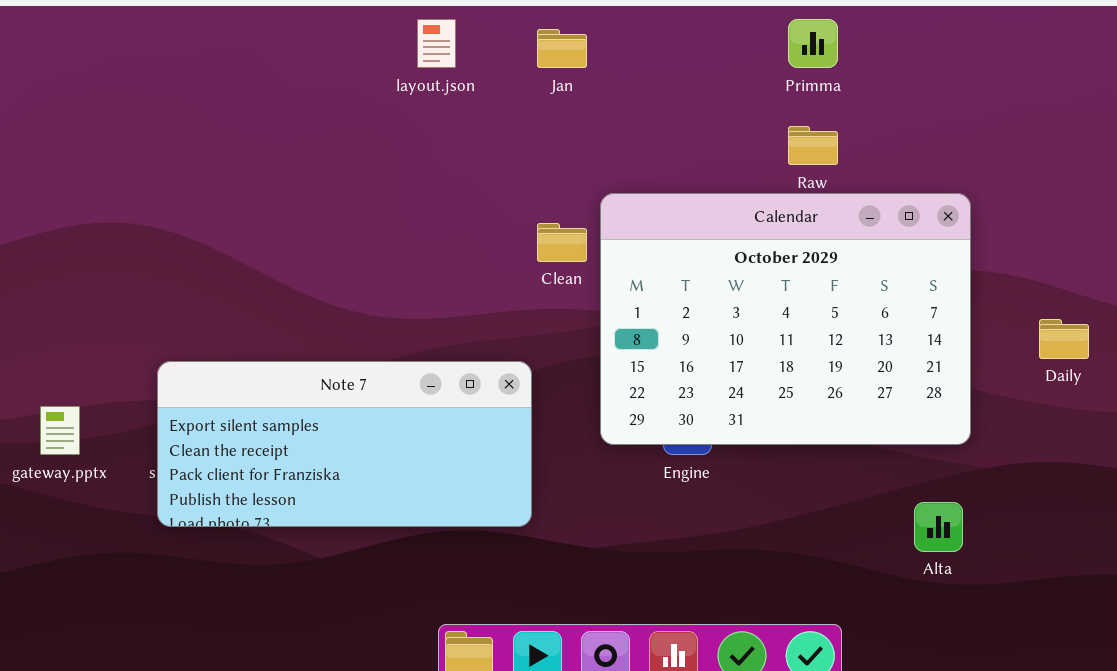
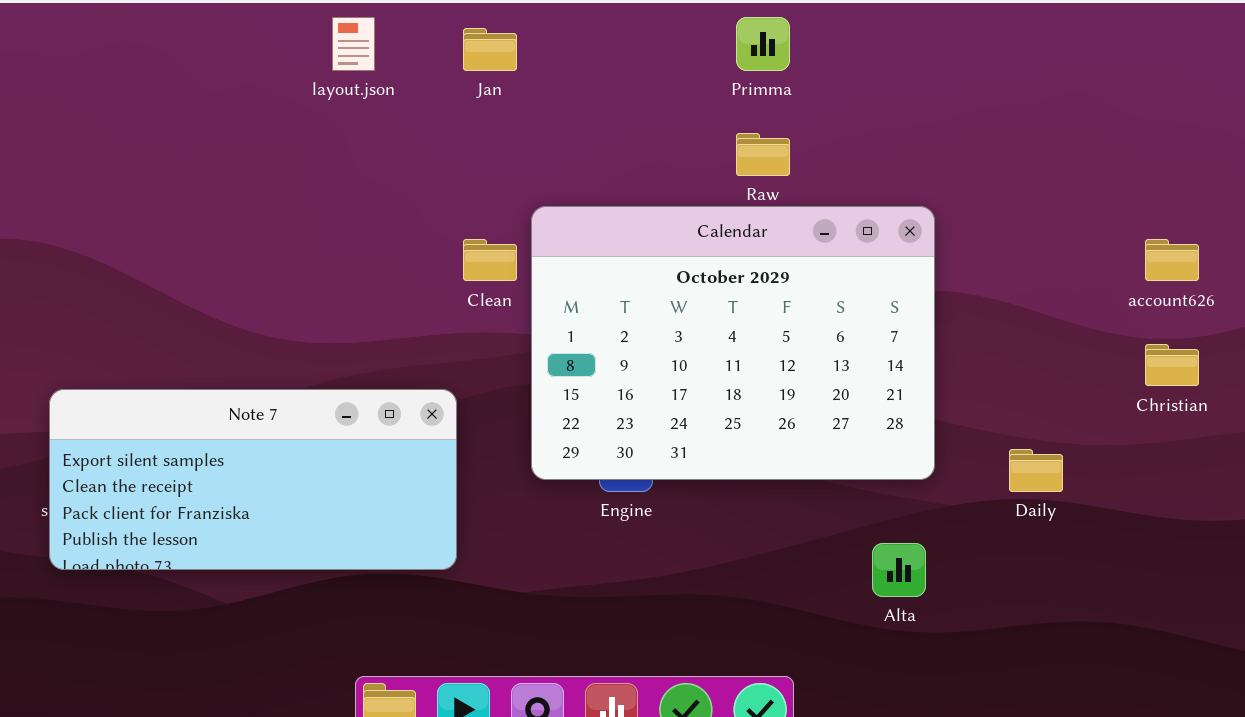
Daily: [1039,319,1089,359] -> [1009,449,1063,492], moved

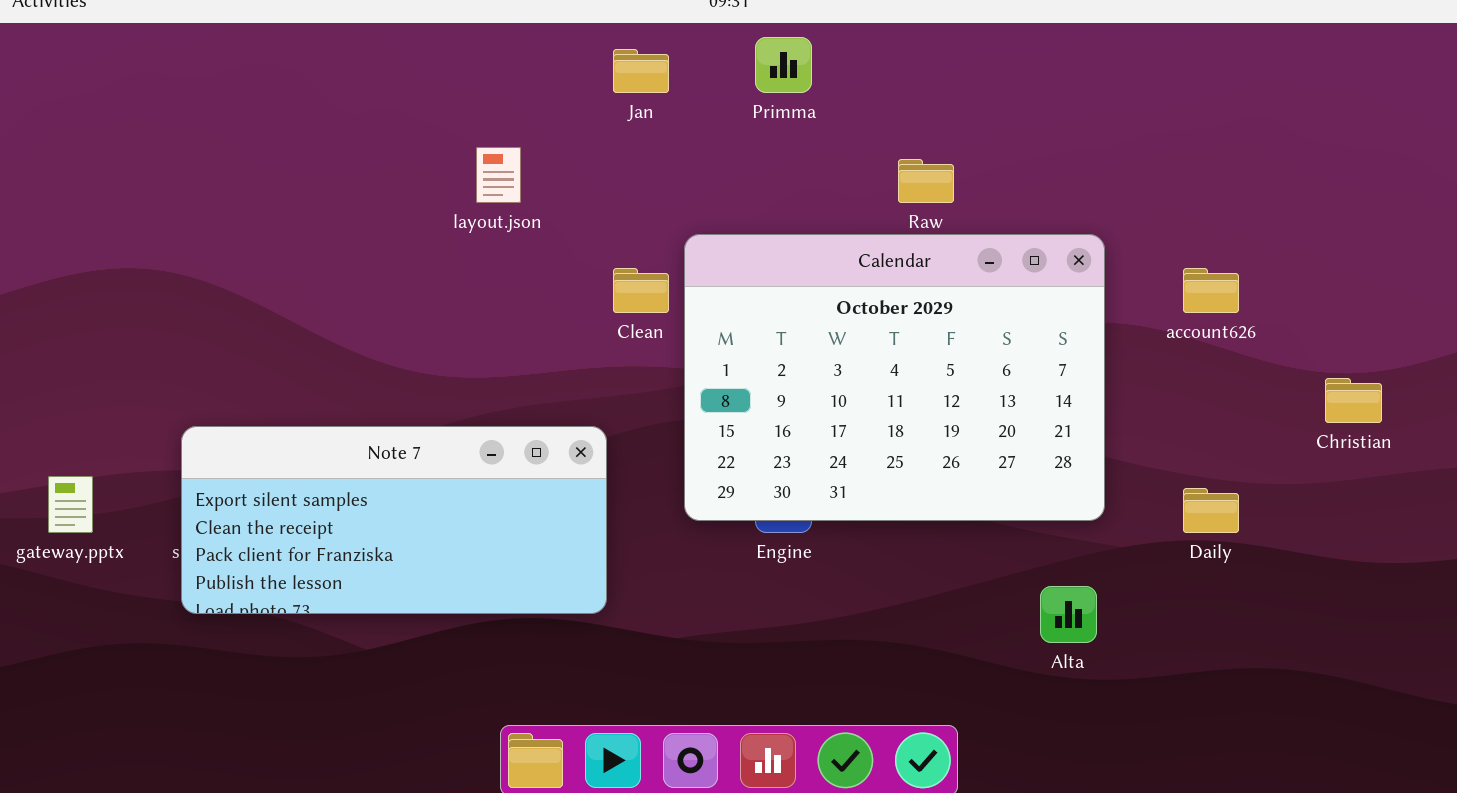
layout.json: [332,17,375,71] -> [476,147,521,203], moved
Primma: [736,17,790,71] -> [755,37,812,93], moved
account626: [1145,239,1199,281] -> [1183,268,1239,313], moved

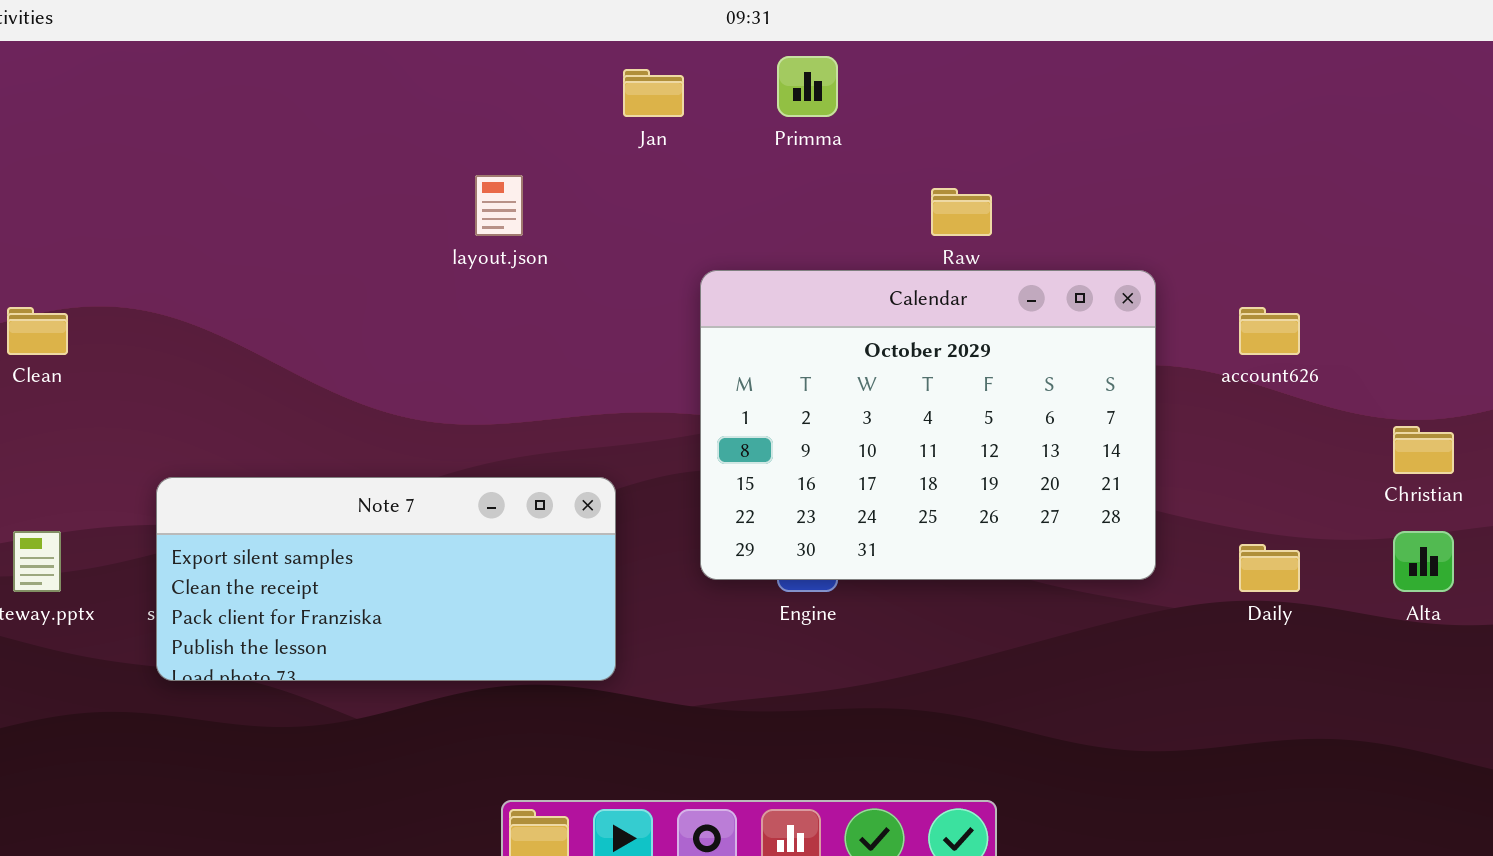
Clean: [613,268,669,313] -> [7,307,68,355], moved
Alta: [1040,586,1097,643] -> [1393,531,1454,592], moved

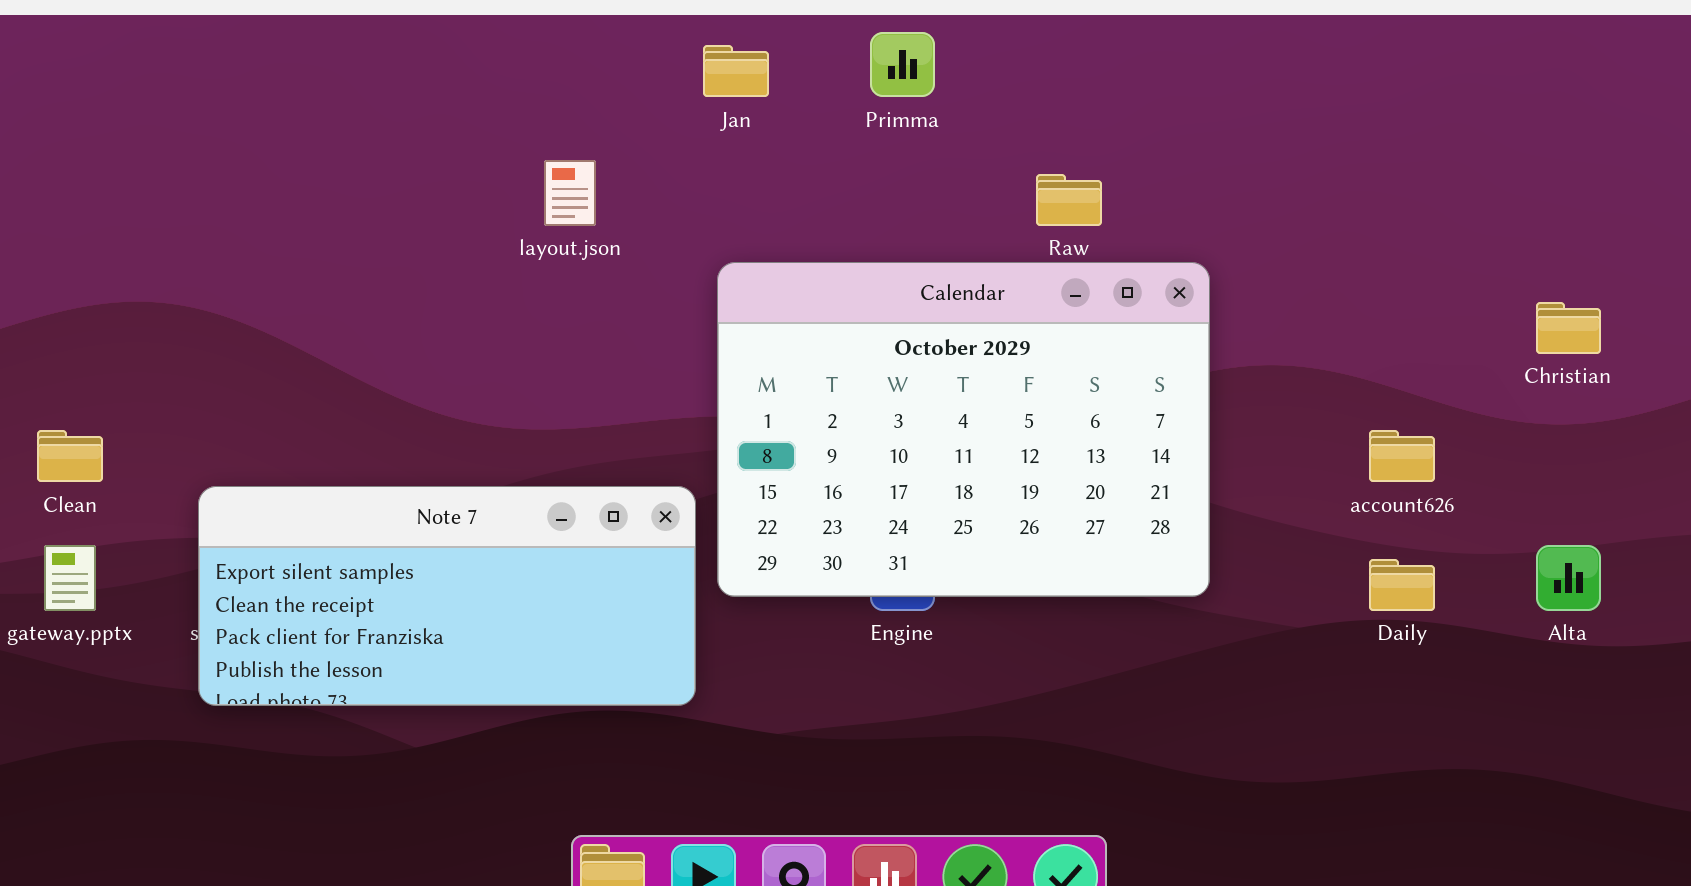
Calendar: [700,270,1156,580] -> [717,262,1210,597], moved
Clean: [7,307,68,355] -> [37,430,103,482], moved
account626: [1239,307,1300,355] -> [1369,430,1435,482], moved
Christian: [1393,426,1454,474] -> [1536,302,1601,354], moved

